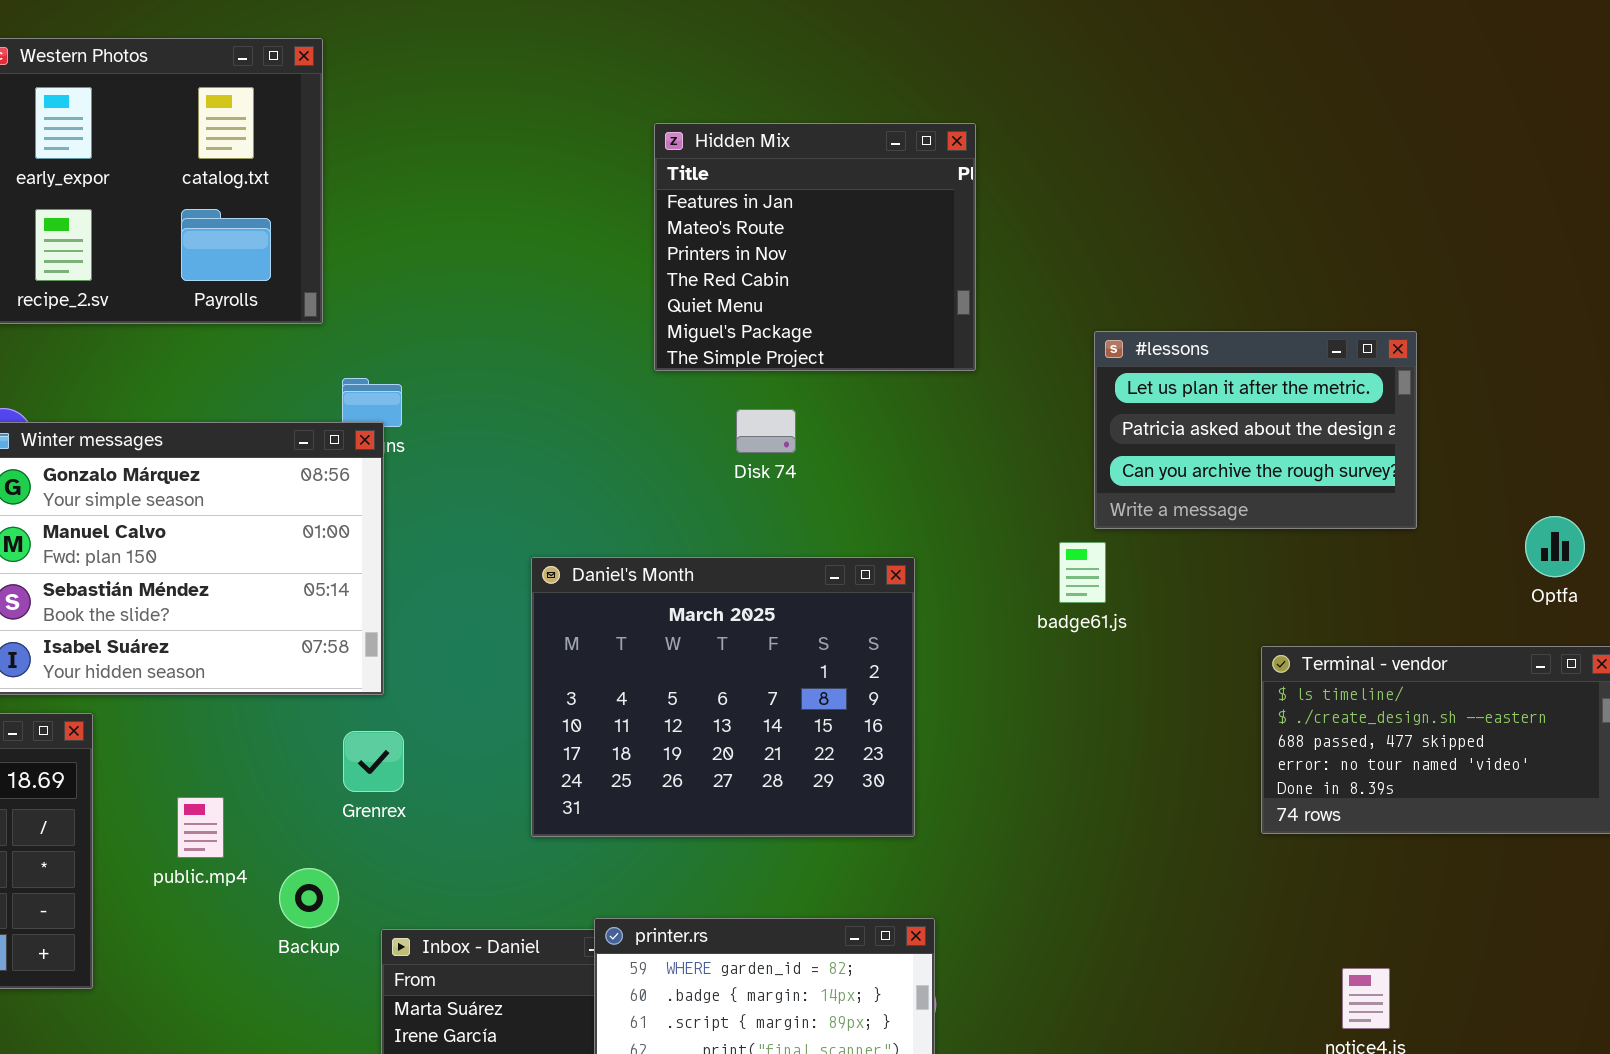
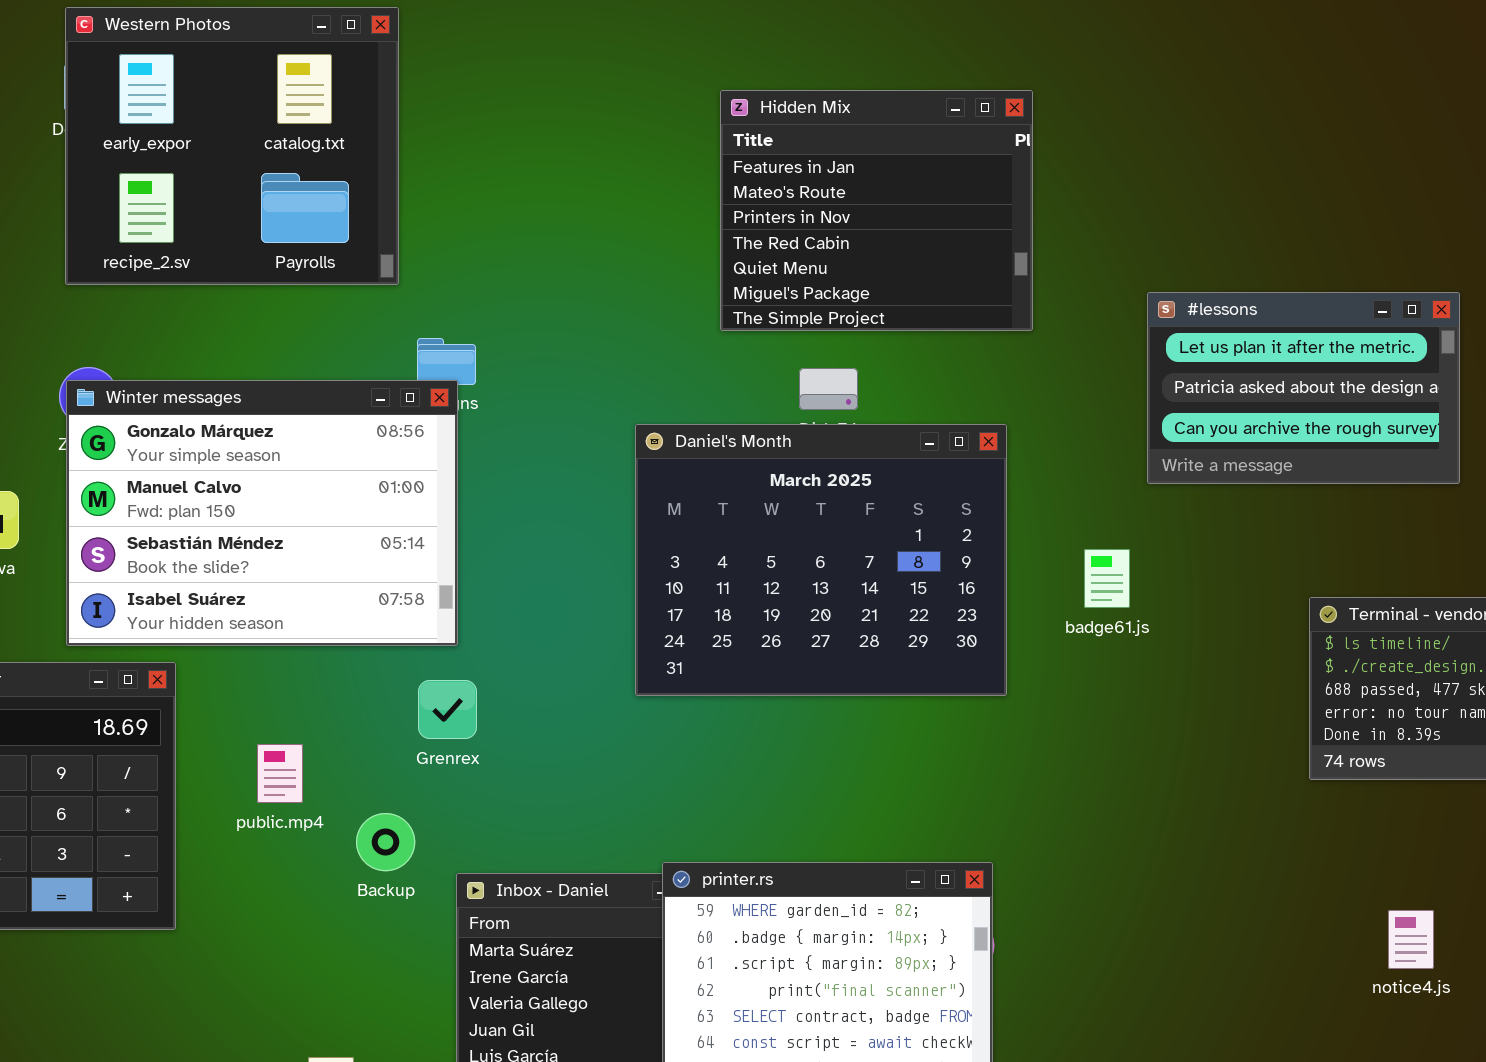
badge61.js: [1059,542,1106,603] -> [1084,549,1130,608], moved
Daniel's Month: [531,557,915,837] -> [635,424,1007,696], moved

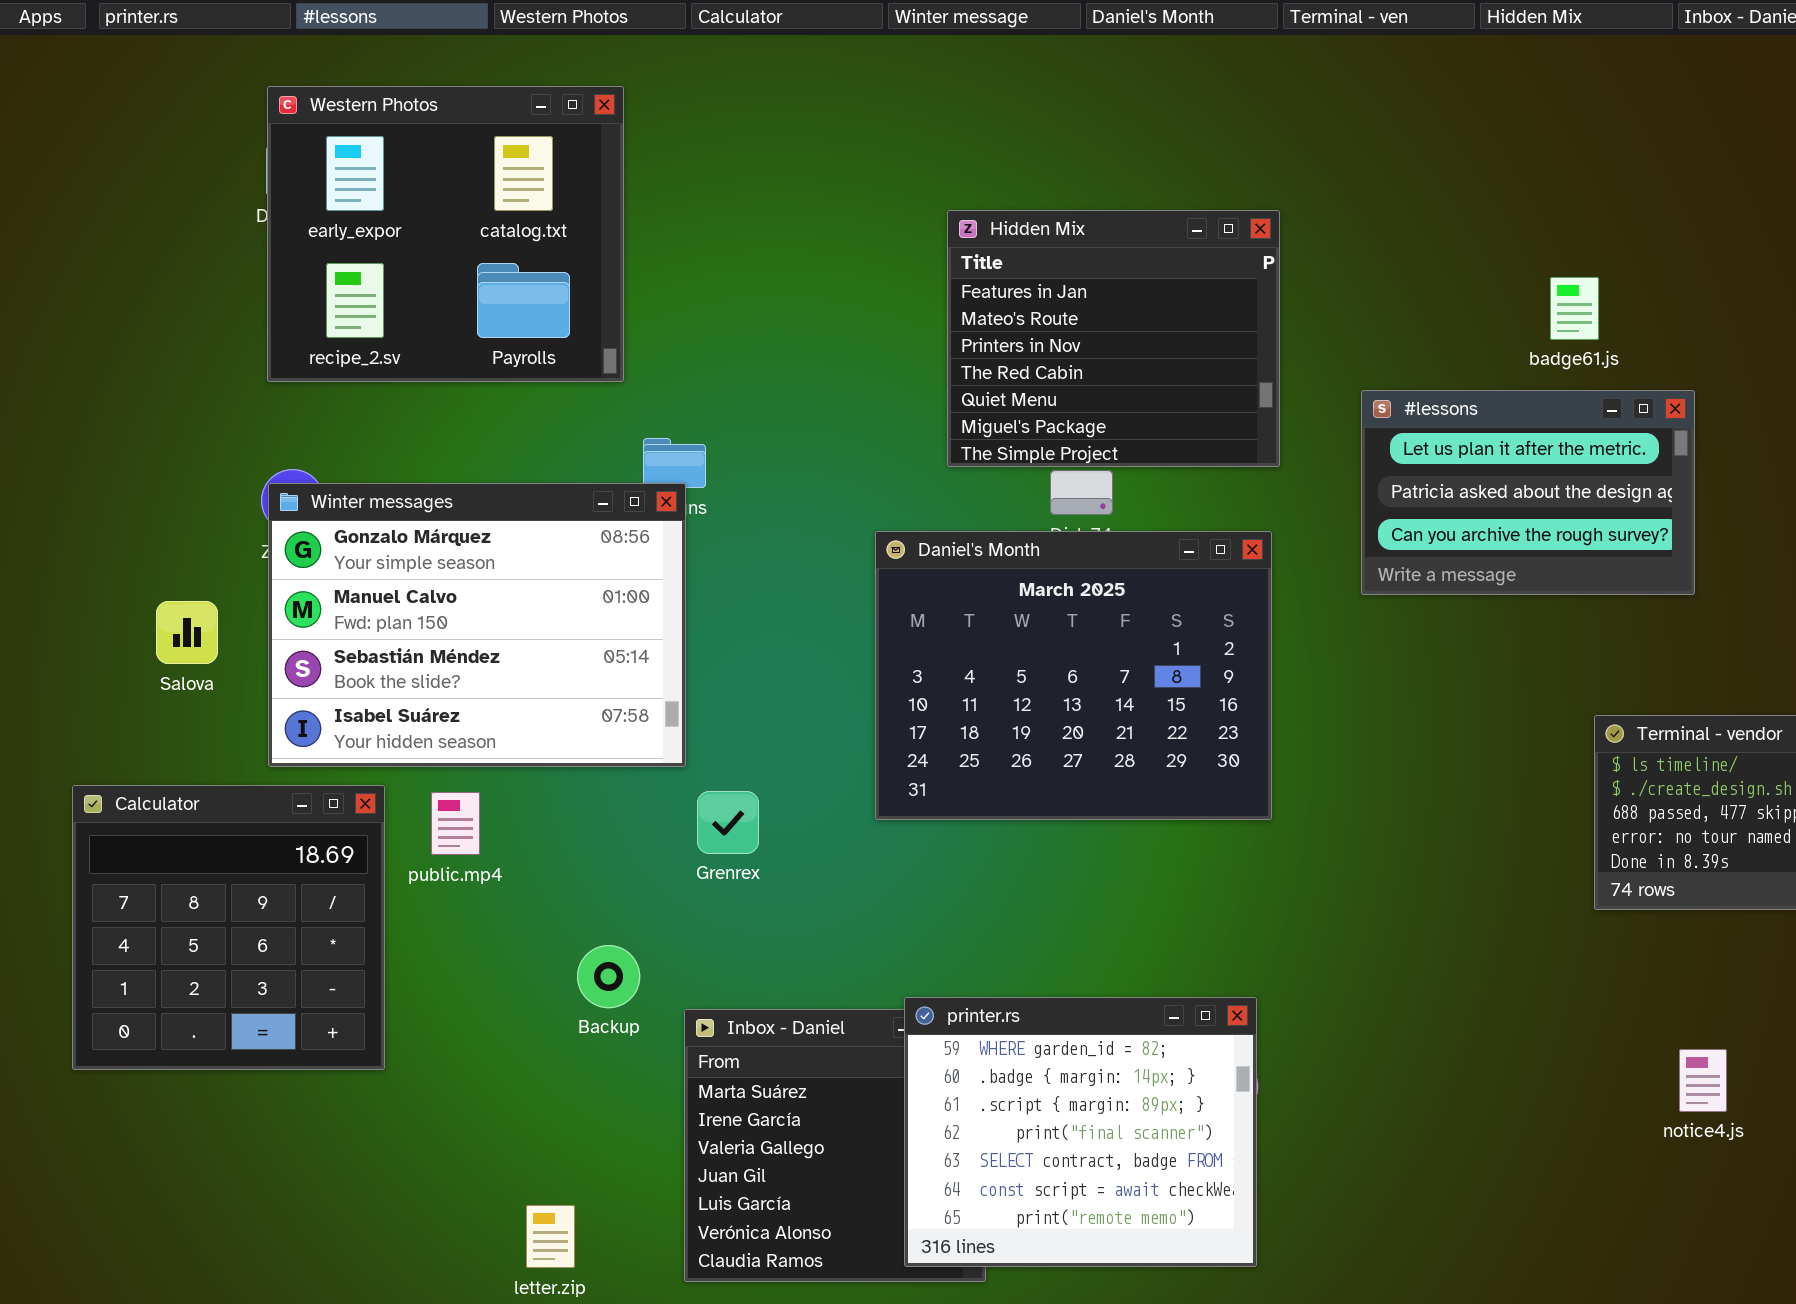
Hidden Mix: [720,90,1033,331] -> [947,210,1280,467], moved
#lessons: [1147,292,1460,484] -> [1361,390,1695,595], moved
badge61.js: [1084,549,1130,608] -> [1550,277,1599,340], moved
Grenrex: [418,680,477,739] -> [697,791,759,854], moved
public.mp4: [257,744,303,803] -> [431,792,480,855], moved

